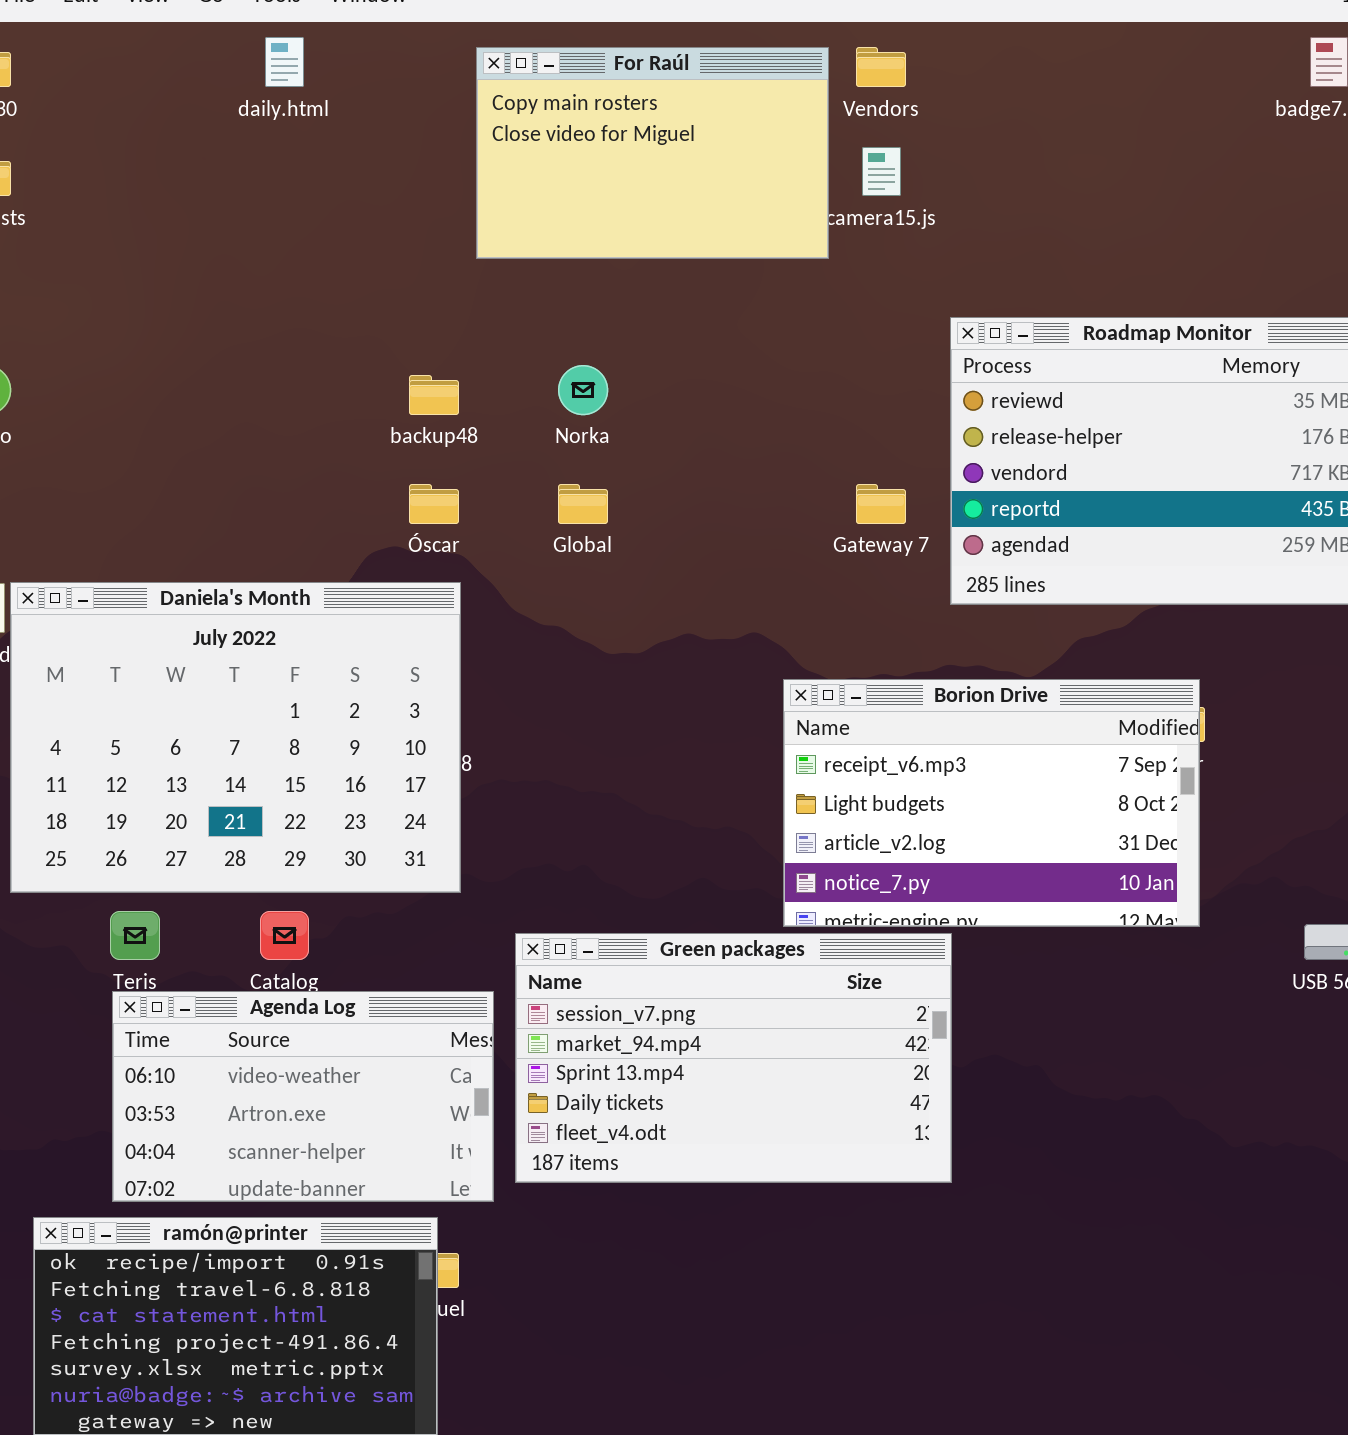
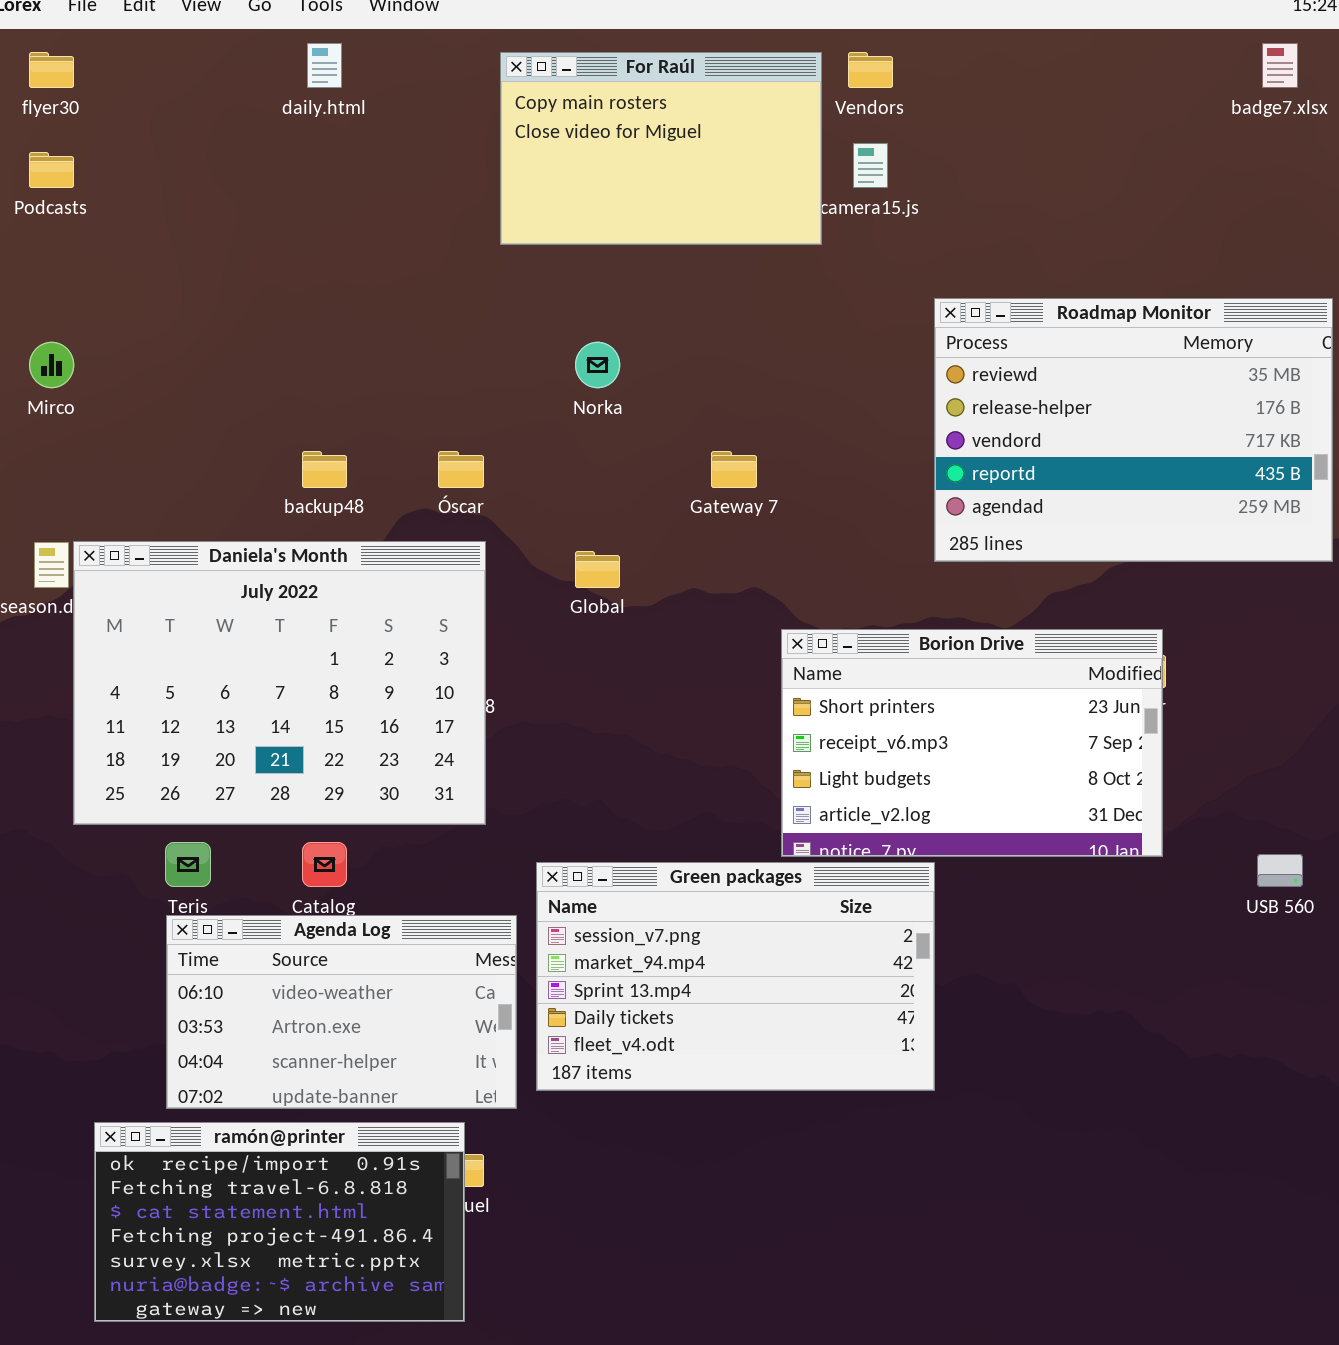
backup48: [409,375,459,415] -> [302,451,347,488], moved
Global: [558,484,608,524] -> [575,551,620,588], moved
Gateway 7: [856,484,906,524] -> [711,451,757,488], moved
Borion Drive: [783,679,1200,927] -> [781,629,1163,857], scrolled up 1 row

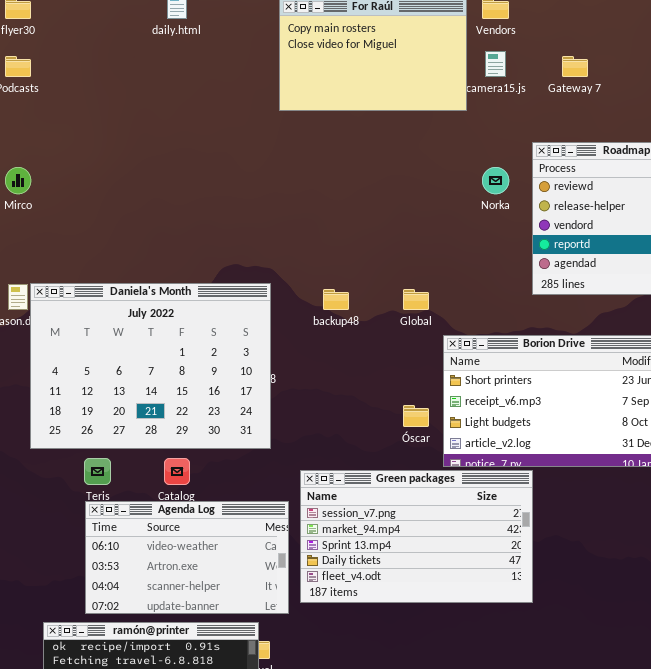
Norka: [575,342,620,388] -> [482,167,509,194], moved
backup48: [302,451,347,488] -> [323,289,349,310], moved
Óscar: [438,451,484,488] -> [403,405,429,427], moved
Gateway 7: [711,451,757,488] -> [562,56,588,77], moved
Global: [575,551,620,588] -> [403,289,429,310], moved

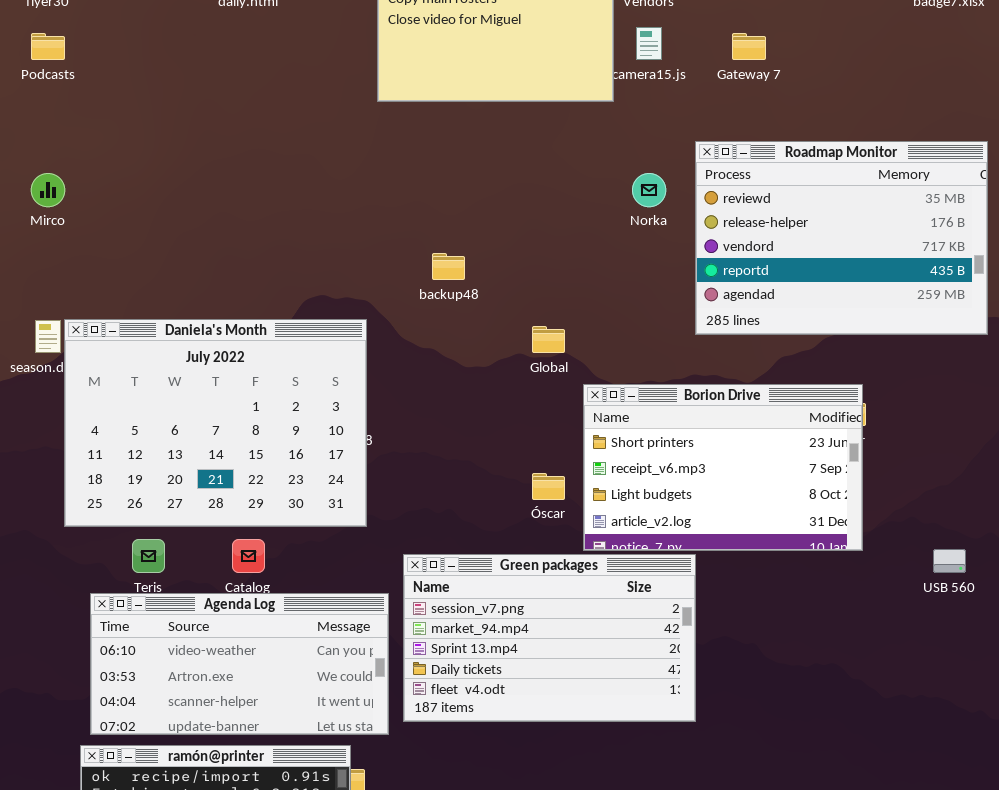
backup48: [323,289,349,310] -> [432,253,465,280], moved
Agenda Log: [85,501,289,614] -> [90,593,389,735], resized

